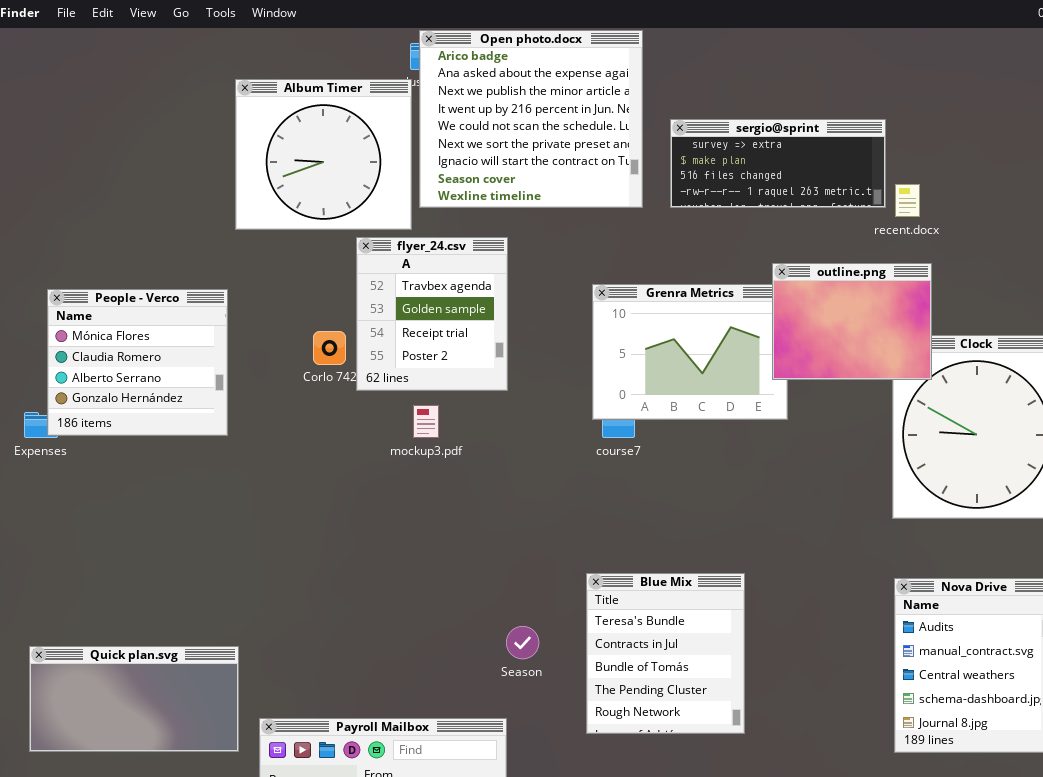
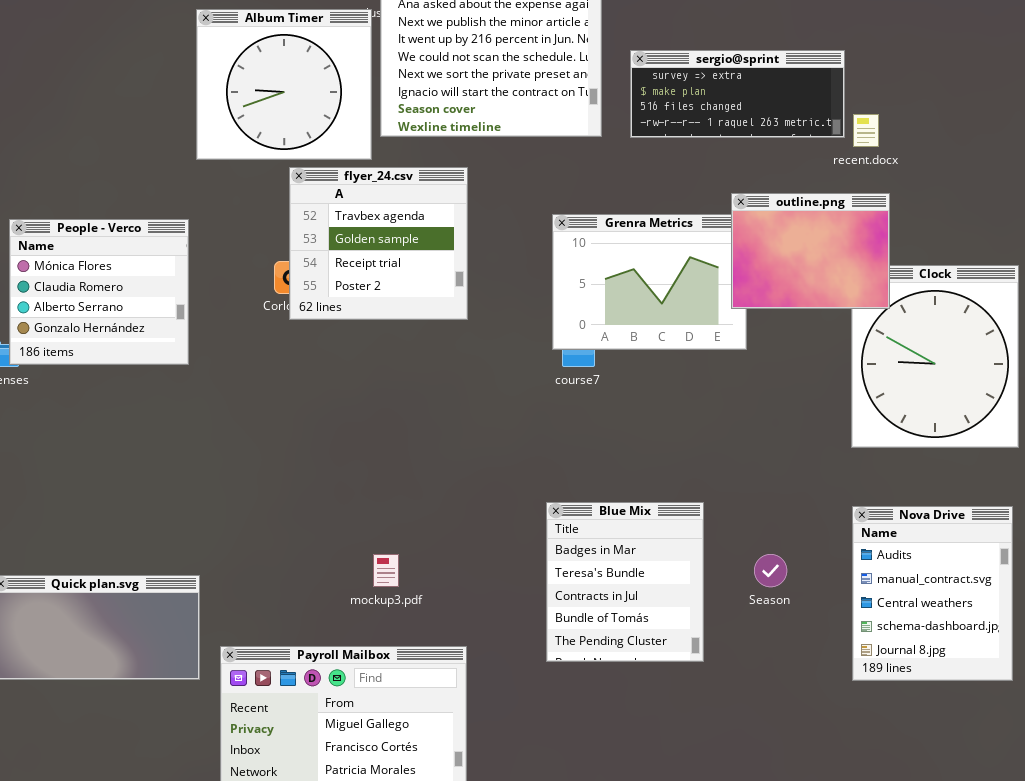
flyer_24.csv: [356,237,508,391] -> [289,167,468,320], resized
mockup3.pdf: [413,405,439,438] -> [373,554,399,587], moved
Blue Mix: [586,573,745,734] -> [546,502,704,662], scrolled up 1 row
Season: [506,626,539,659] -> [754,554,787,587], moved

